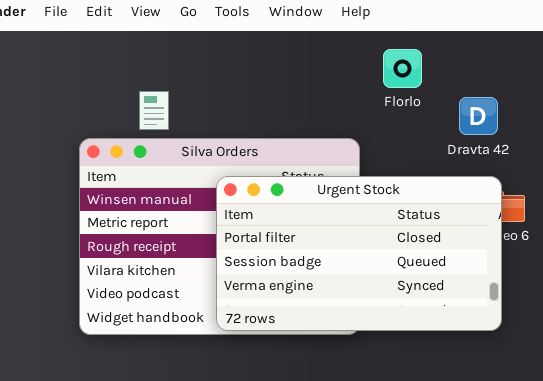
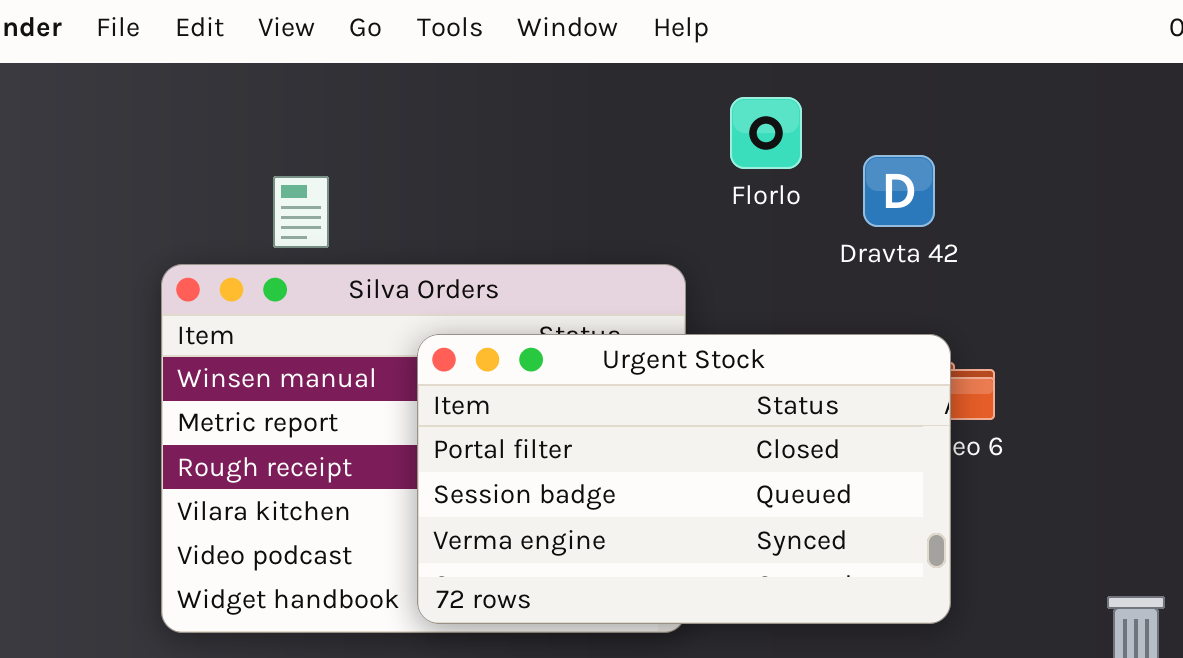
Dravta 42: [459,97,498,135] -> [863,155,935,227], moved

